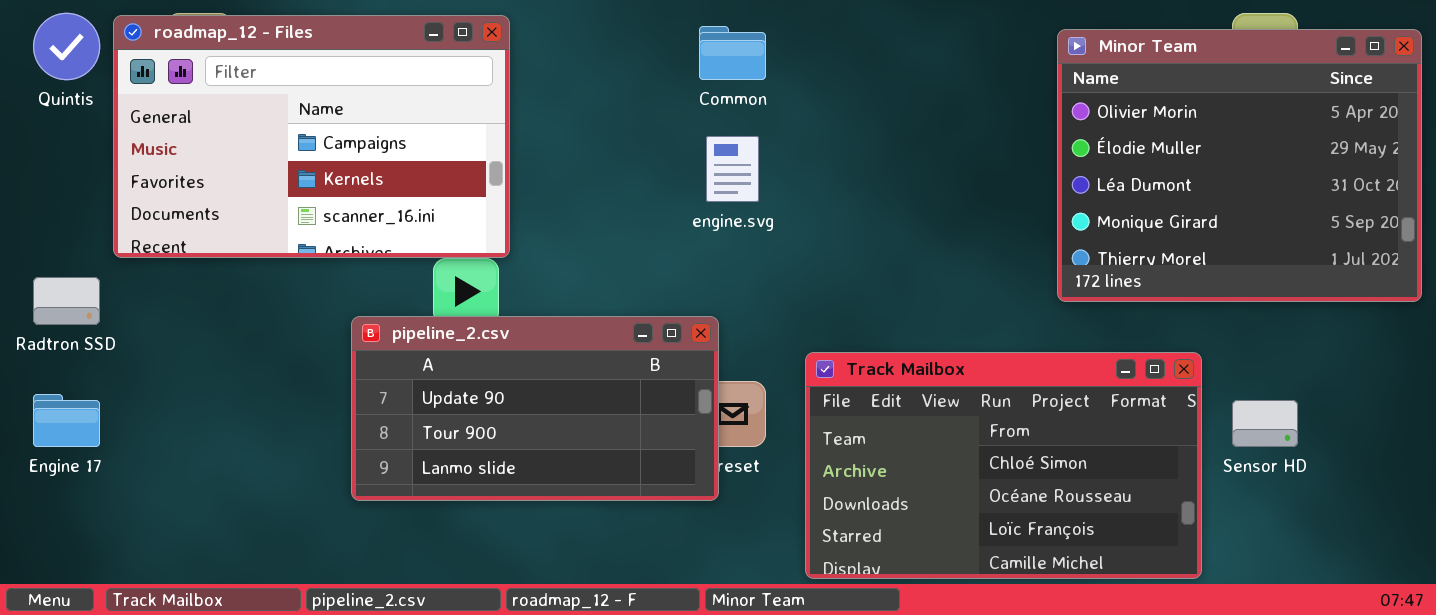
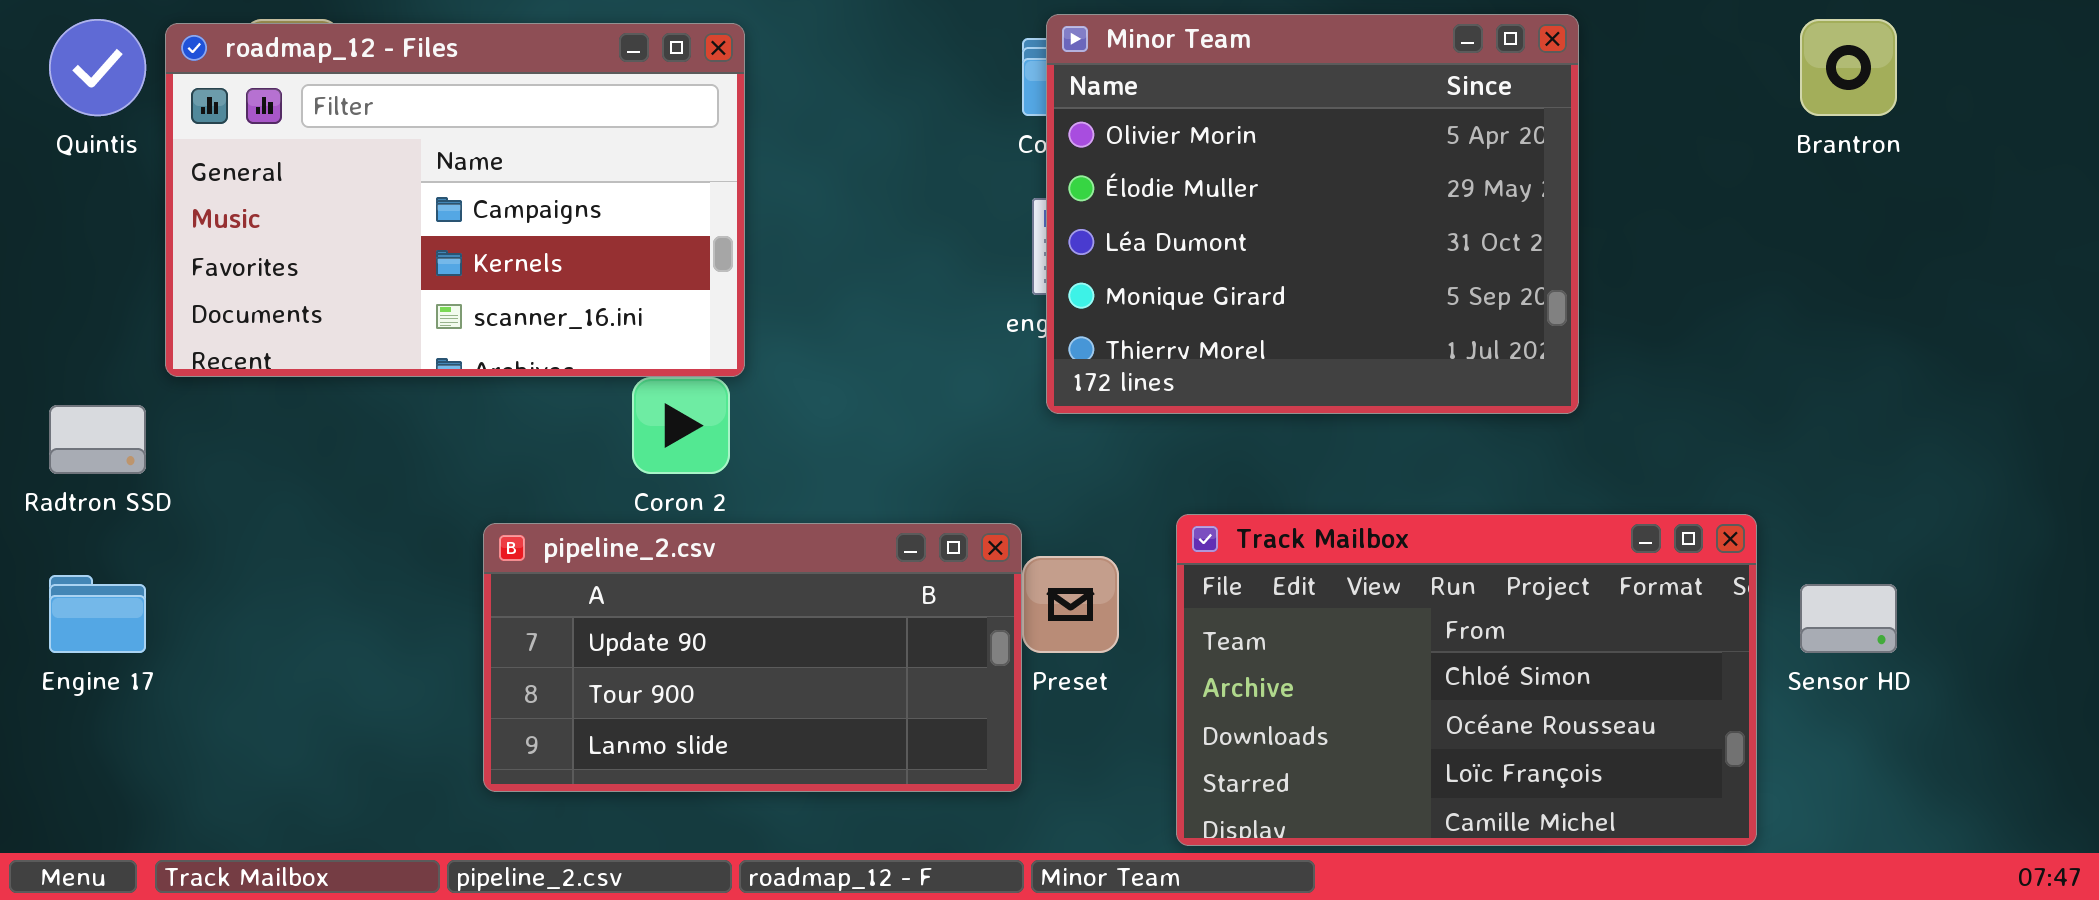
Minor Team: [1057,29,1422,302] -> [1046,14,1579,414], moved
pipeline_2.csv: [351,316,719,501] -> [483,523,1022,792], moved

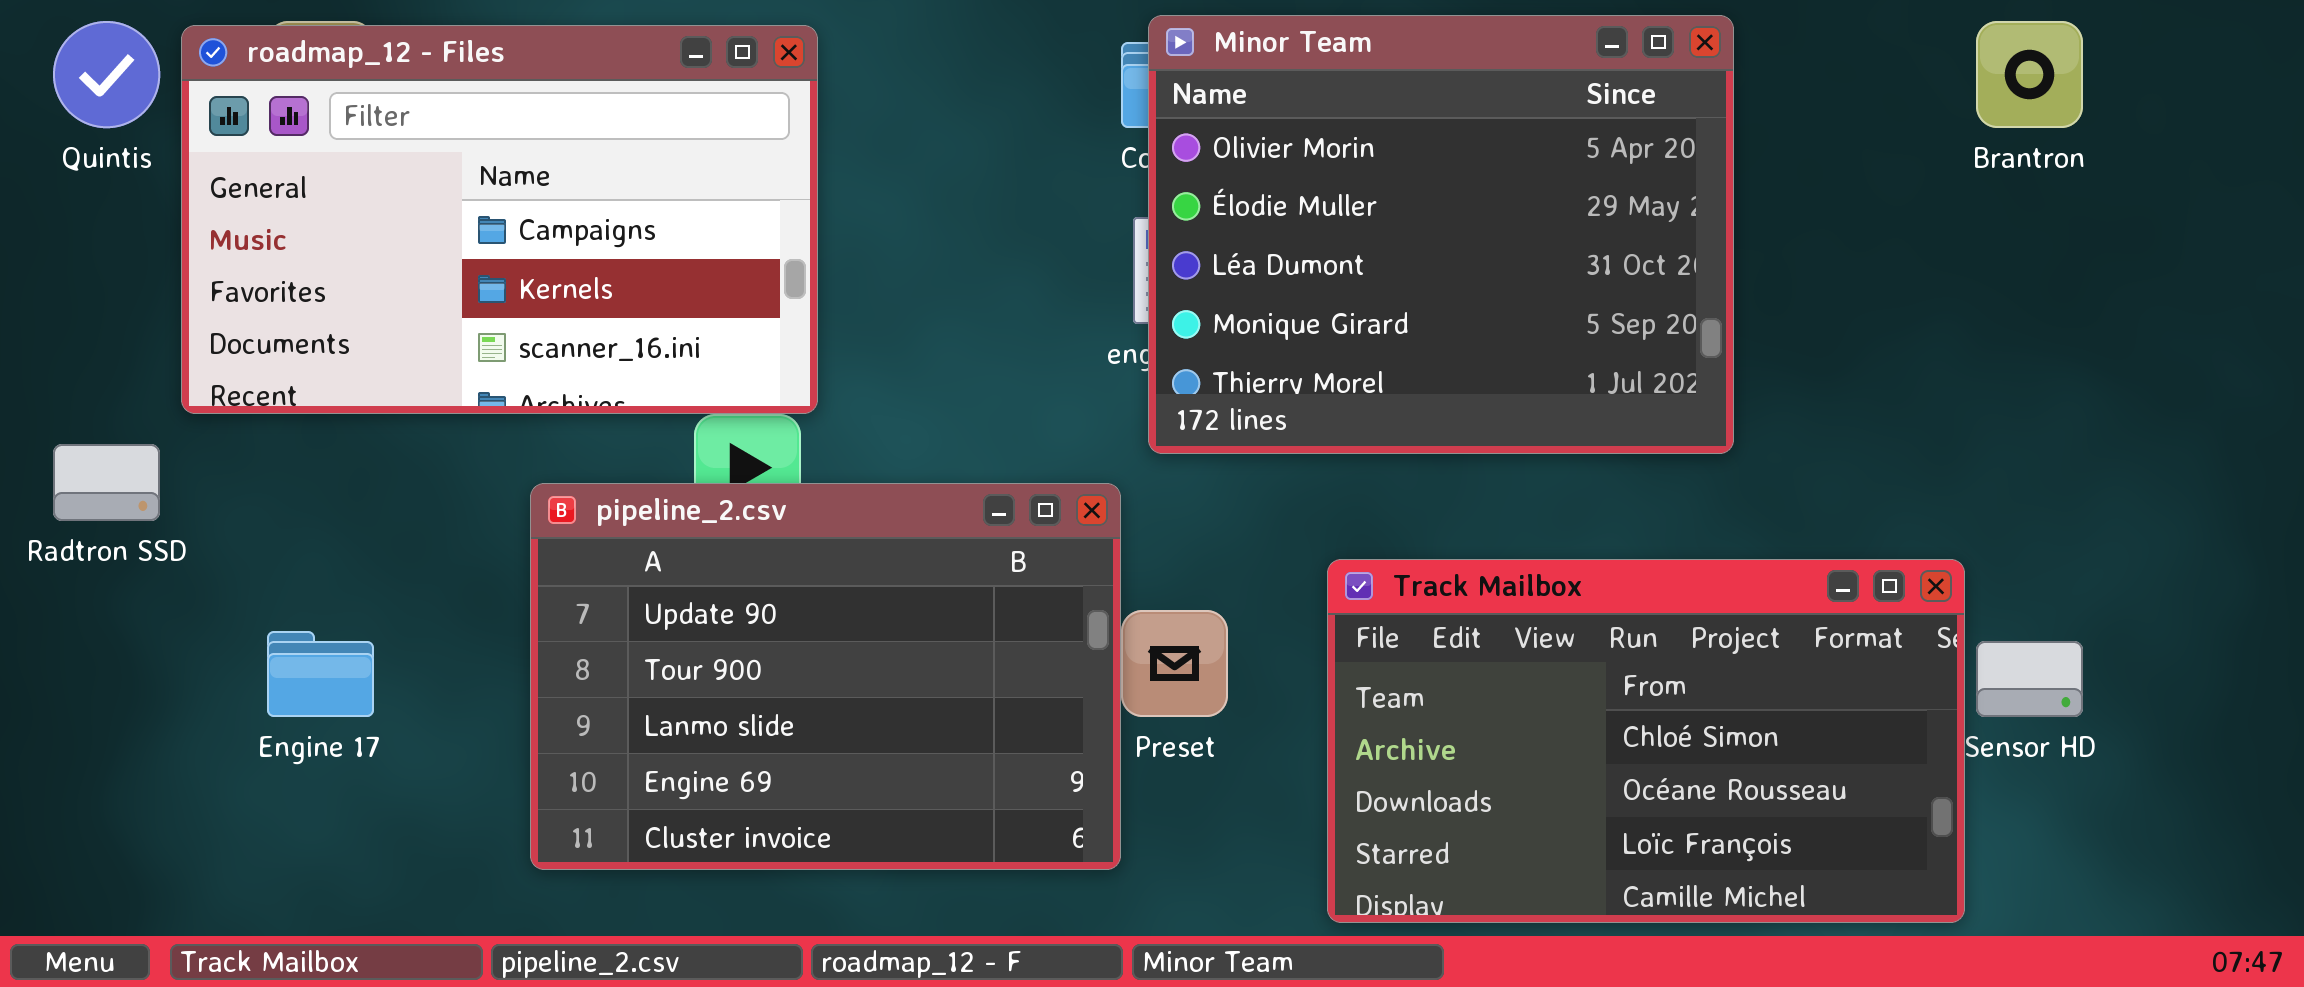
Track Mailbox: [1176,514,1757,846] -> [1327,559,1965,923], moved
pipeline_2.csv: [483,523,1022,792] -> [530,483,1121,870], resized
Engine 17: [49,575,146,653] -> [267,631,374,717], moved

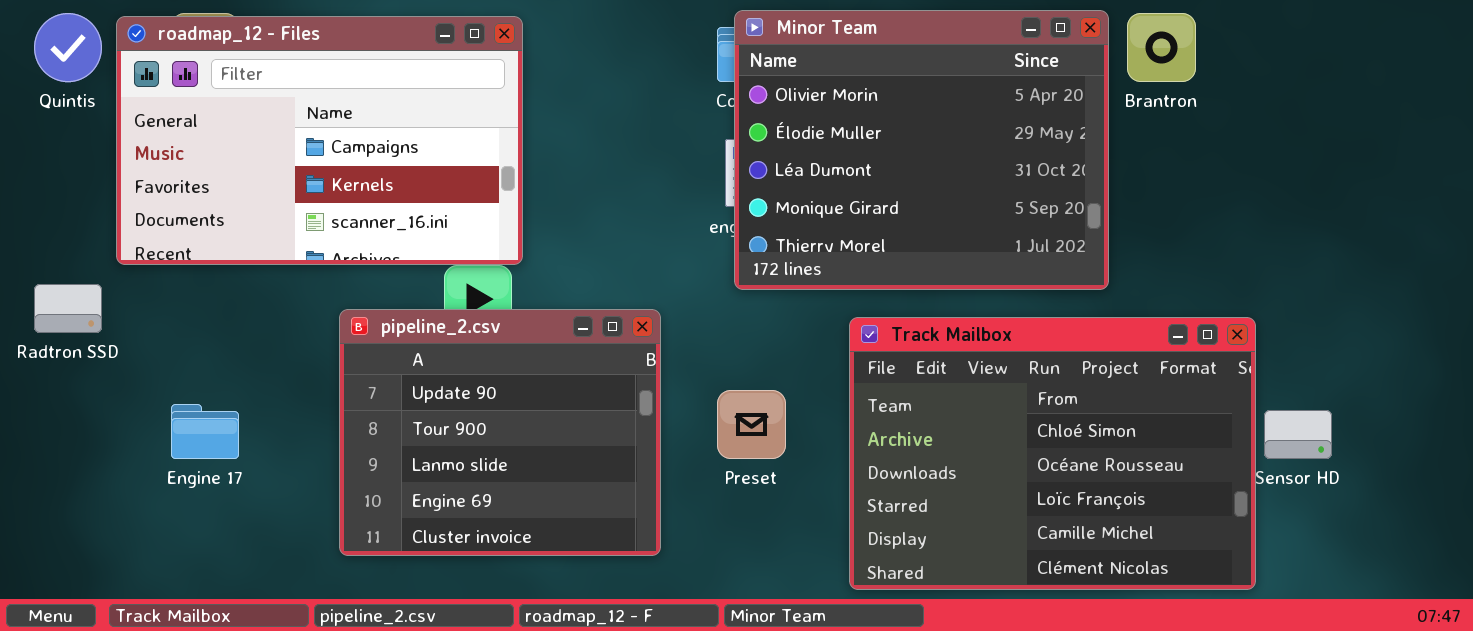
Brantron: [1976,21,2083,128] -> [1127,13,1196,82], moved
pipeline_2.csv: [530,483,1121,870] -> [339,309,661,556], resized
Track Mailbox: [1327,559,1965,923] -> [849,317,1256,590], resized

